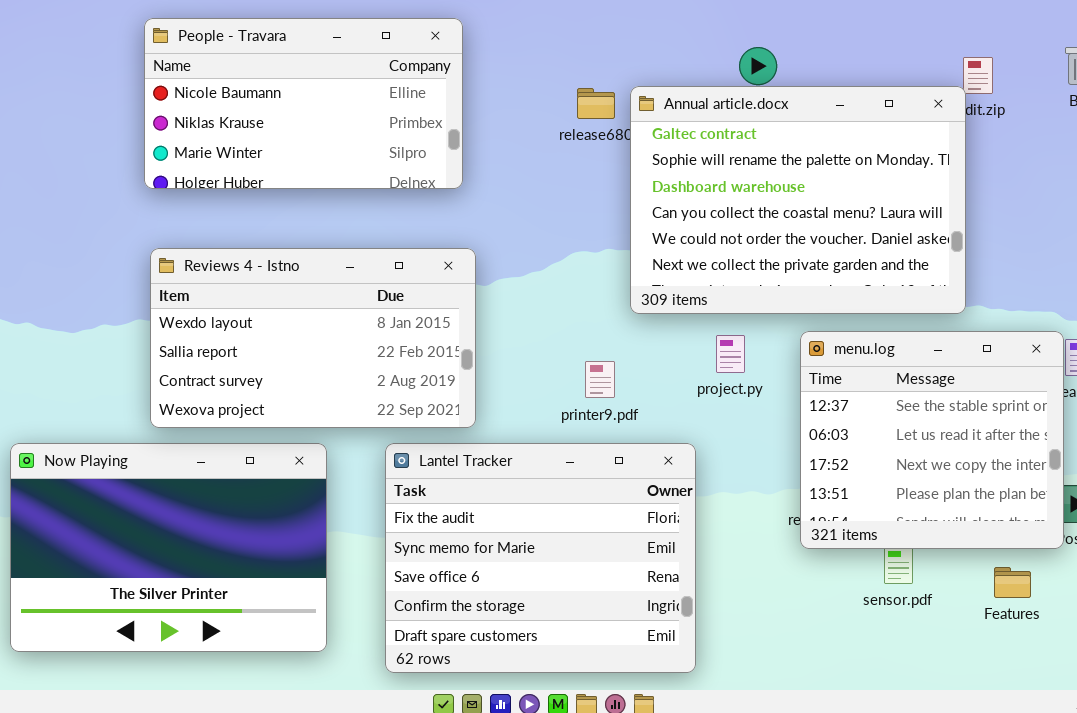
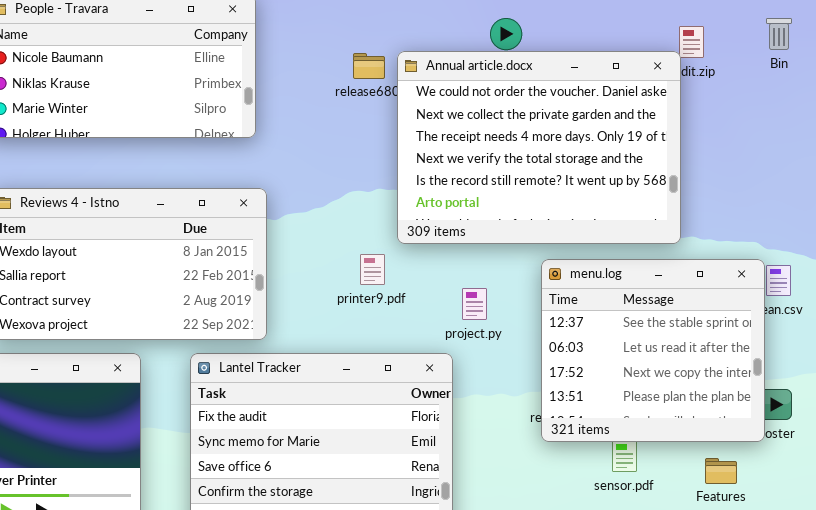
Annual article.docx: [630,86,966,314] -> [397,51,681,244], scrolled down 4 rows
project.py: [716,335,745,373] -> [462,288,487,320], moved
printer9.pdf: [585,361,615,398] -> [360,254,385,285], moved

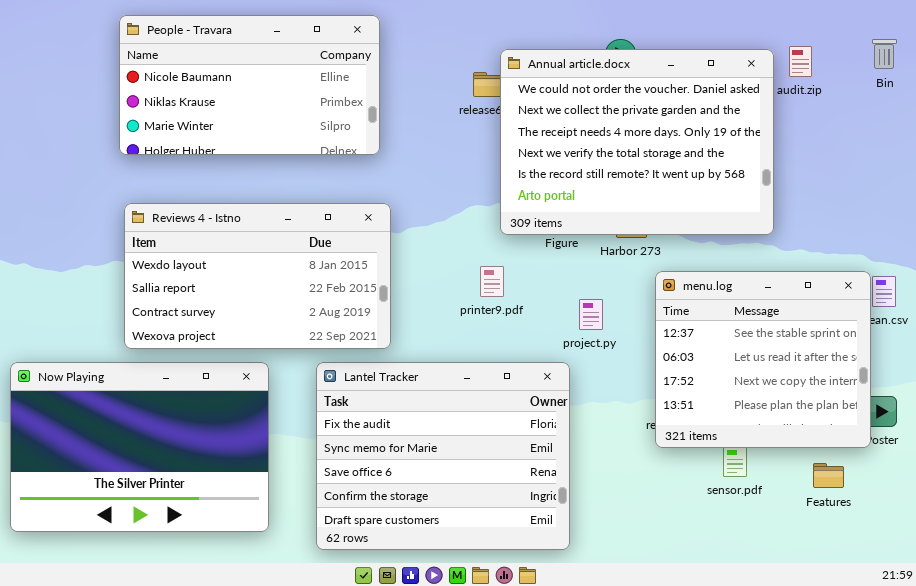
Annual article.docx: [397,51,681,244] -> [500,49,774,235], moved

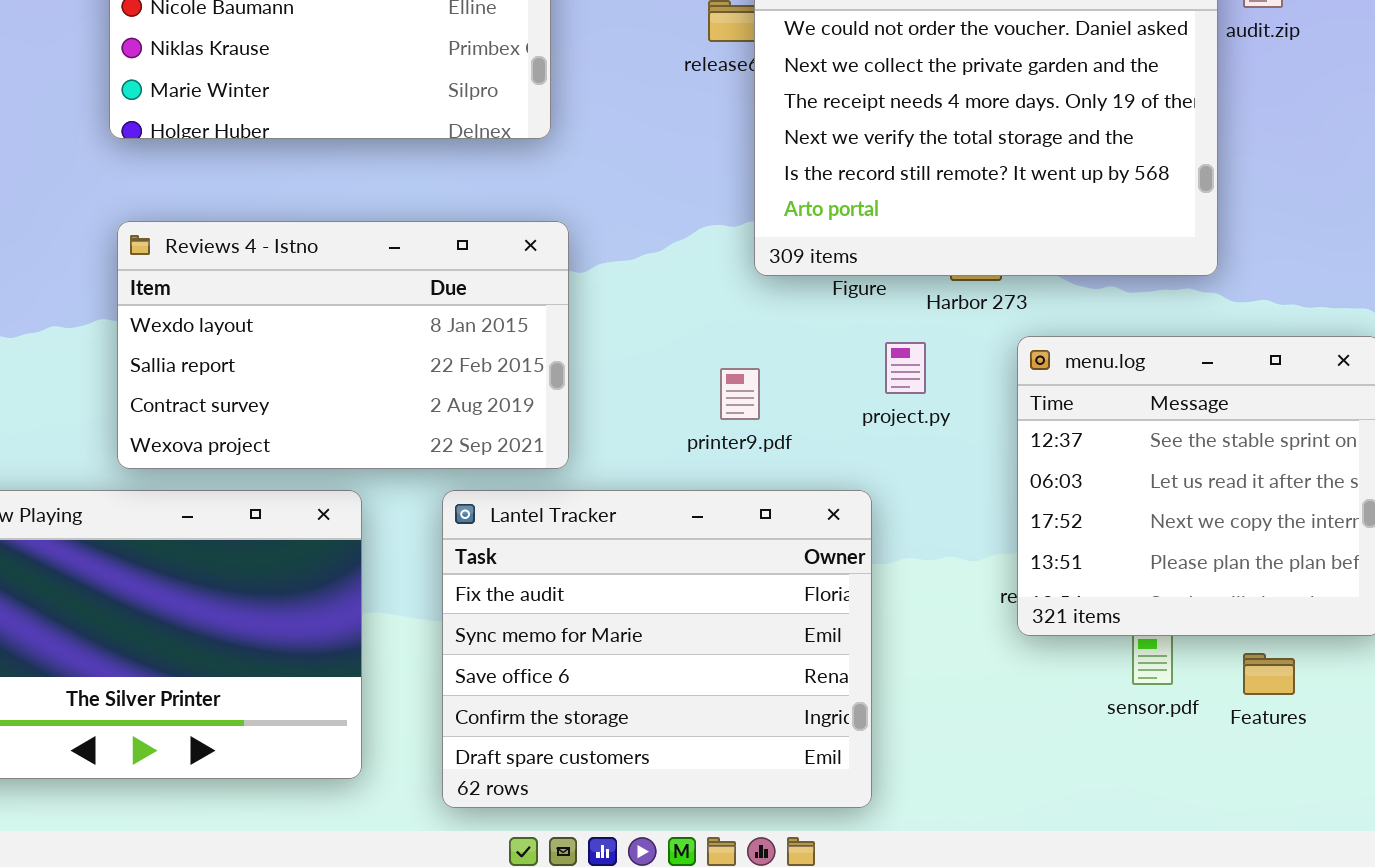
printer9.pdf: [480,266,504,297] -> [720,368,760,420], moved
project.py: [579,299,603,330] -> [885,342,926,394], moved
Features: [813,463,844,488] -> [1243,653,1295,695], moved

